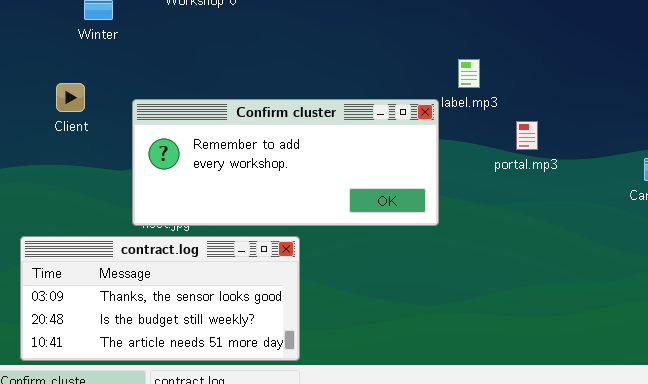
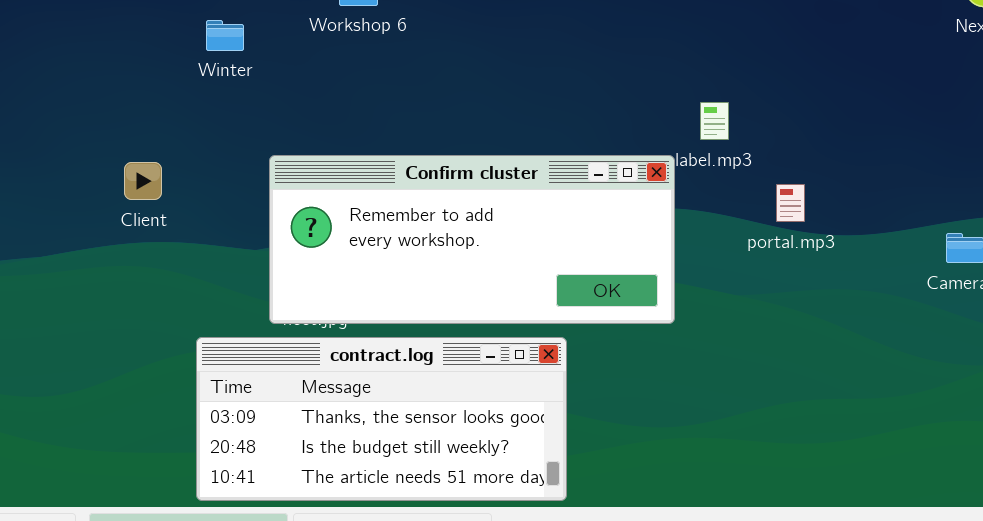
Client: [56,83,85,112] -> [124,162,162,200], moved
contract.log: [20,236,300,361] -> [196,337,567,501], moved

